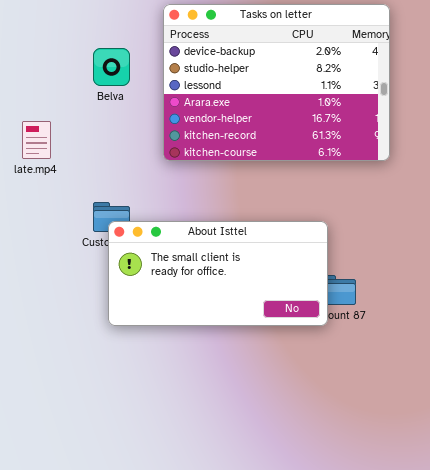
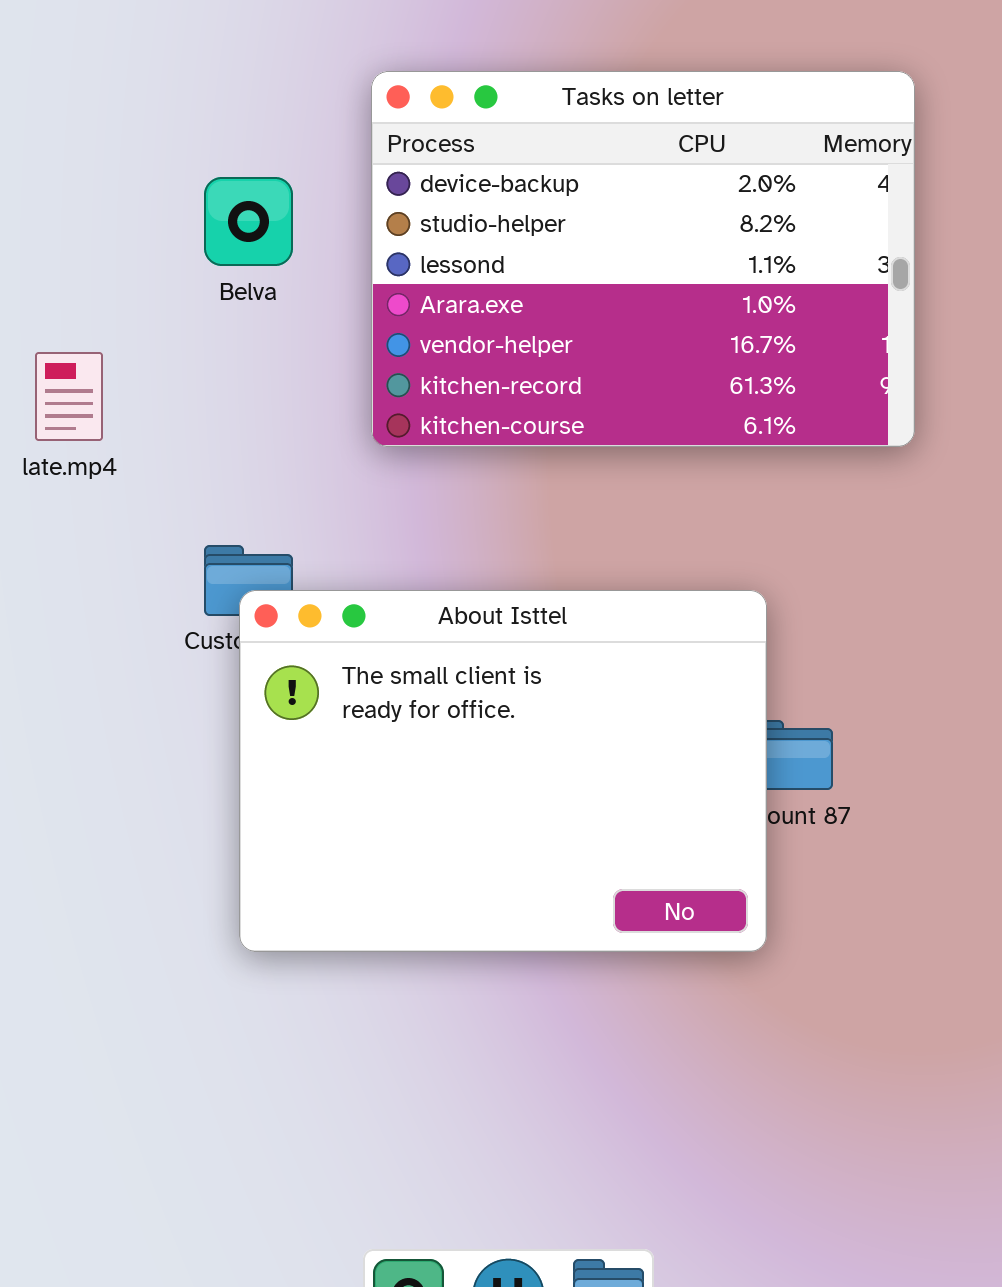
About Isttel: [108,221,328,326] -> [239,590,767,952], resized

